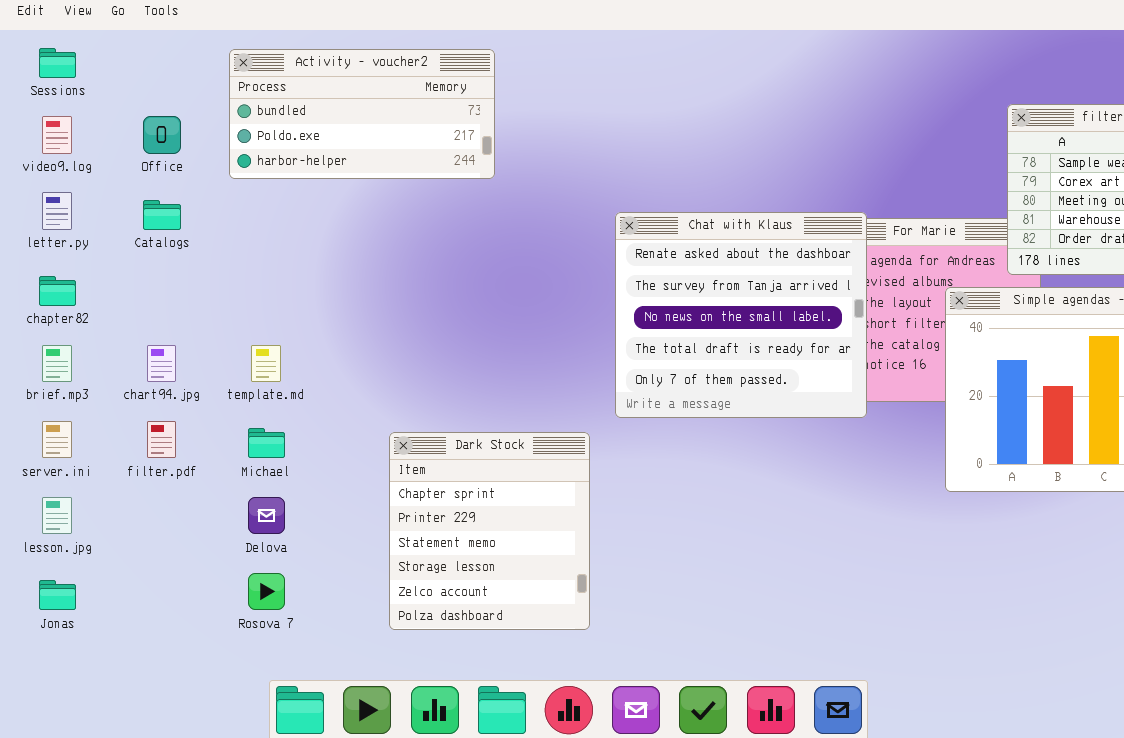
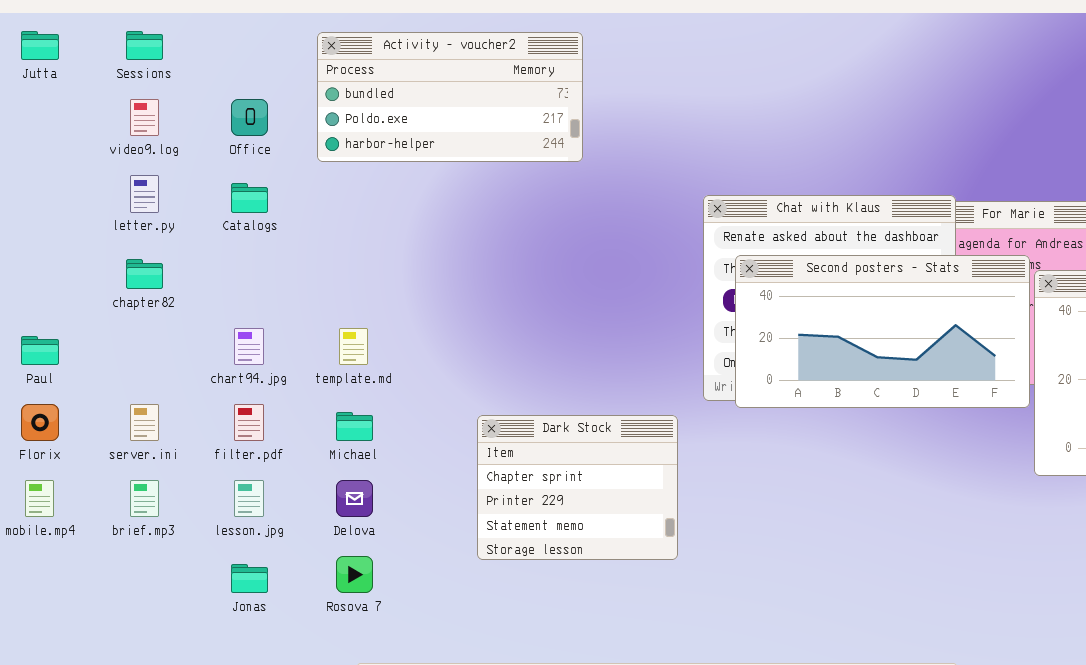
Second posters - Stats: none -> [735,255,1030,408], opened
brief.mp3: [42,345,72,382] -> [130,480,159,517], moved
Dark Stock: [389,432,590,630] -> [477,415,678,560], resized
lesson.jpg: [42,497,72,534] -> [234,480,264,517], moved
Jonas: [39,580,76,610] -> [231,564,268,593], moved

